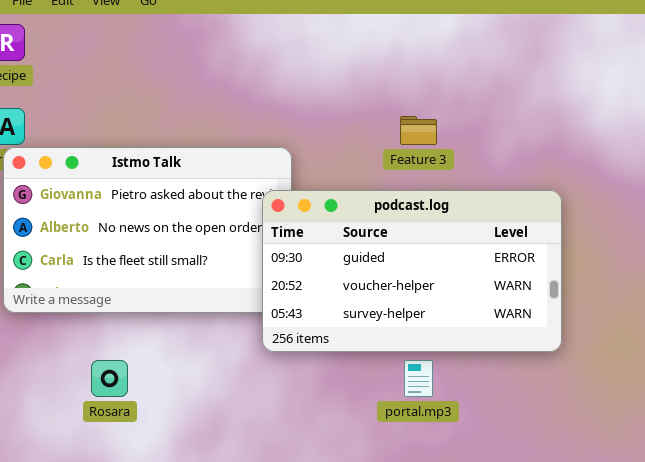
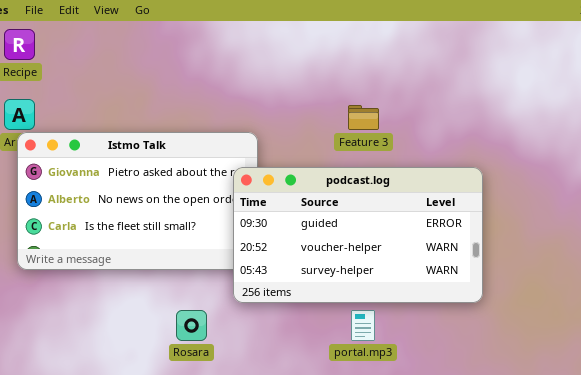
Rosara: [91,360,128,397] -> [176,310,207,341], moved

